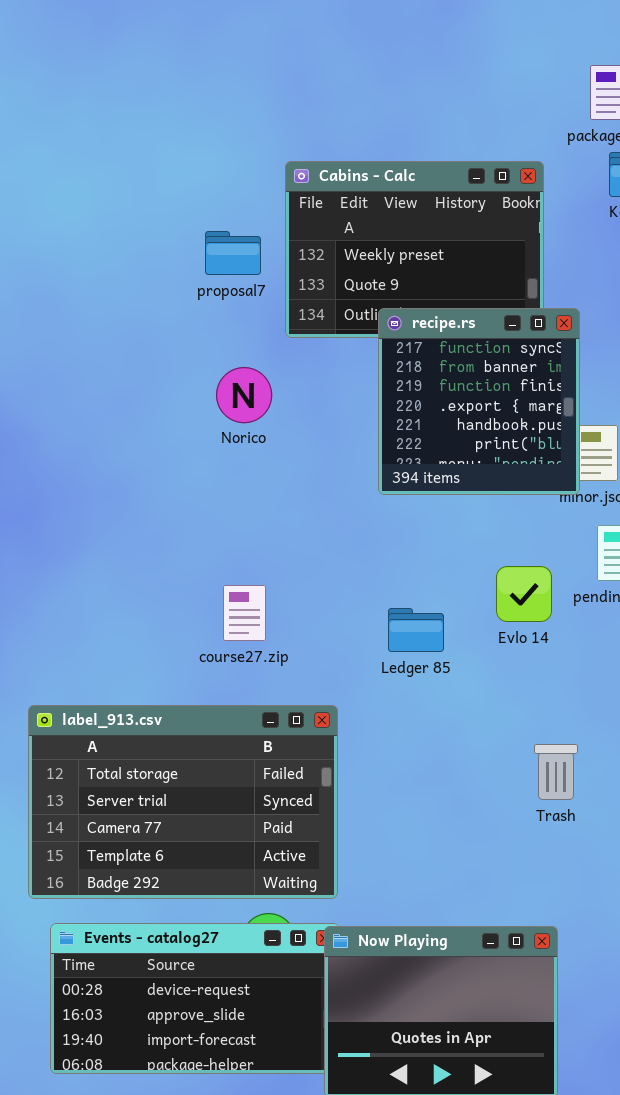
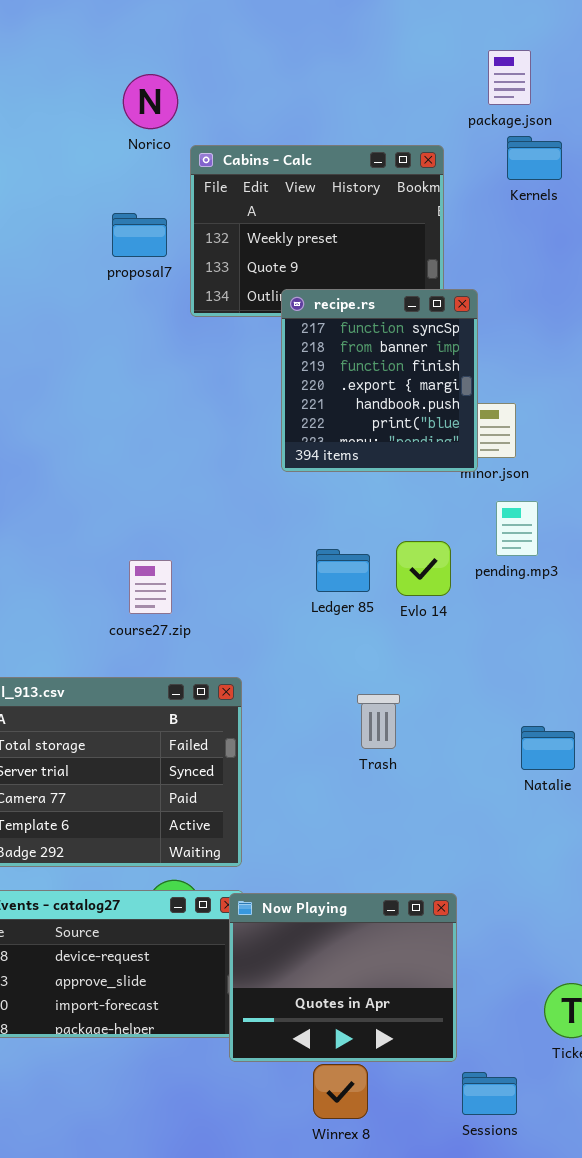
Norico: [216,367,272,423] -> [123,74,178,129], moved
Ledger 85: [388,608,444,652] -> [316,549,370,592], moved
Trash: [534,744,578,800] -> [357,694,400,749], moved

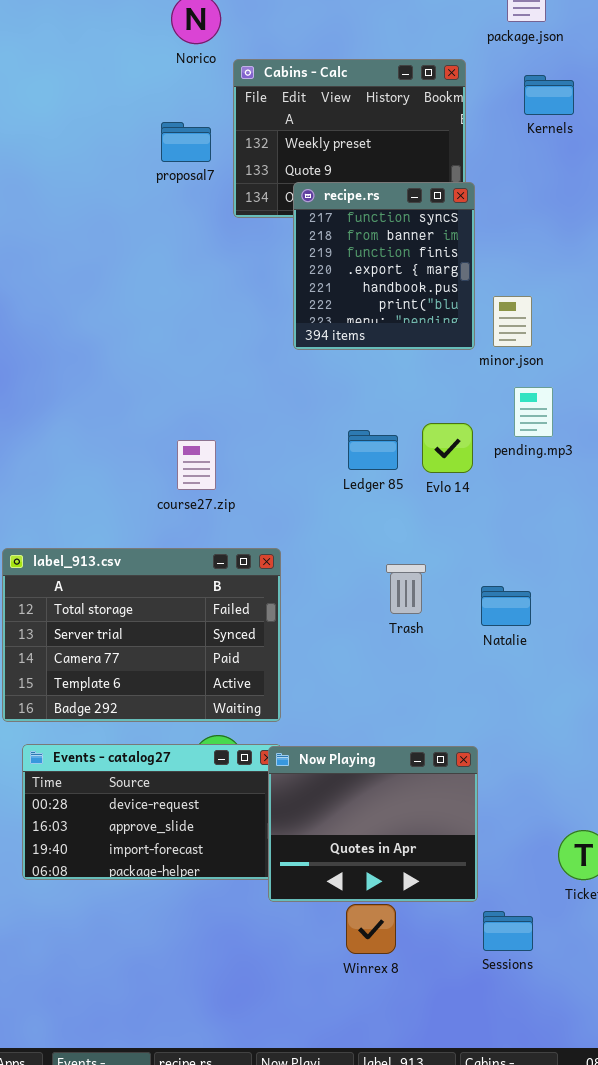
Kernels: [507,136,562,180] -> [524,75,574,115], moved
recipe.rs: [281,289,478,472] -> [293,182,475,350], moved
Natalie: [521,726,575,770] -> [481,586,531,626], moved

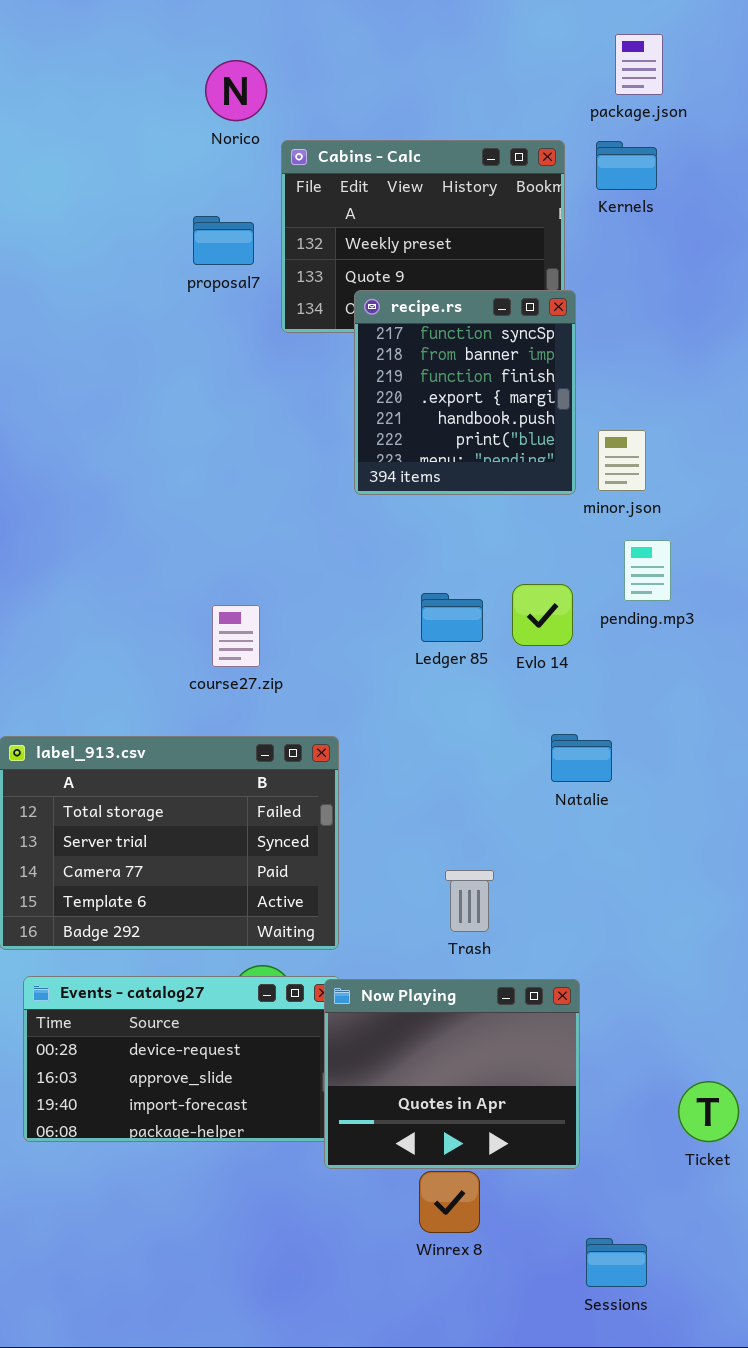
Kernels: [524,75,574,115] -> [596,141,657,190], moved
Trash: [386,564,426,614] -> [445,870,494,932], moved
Natalie: [481,586,531,626] -> [551,734,612,782], moved
Sessions: [483,911,533,951] -> [586,1238,647,1287], moved

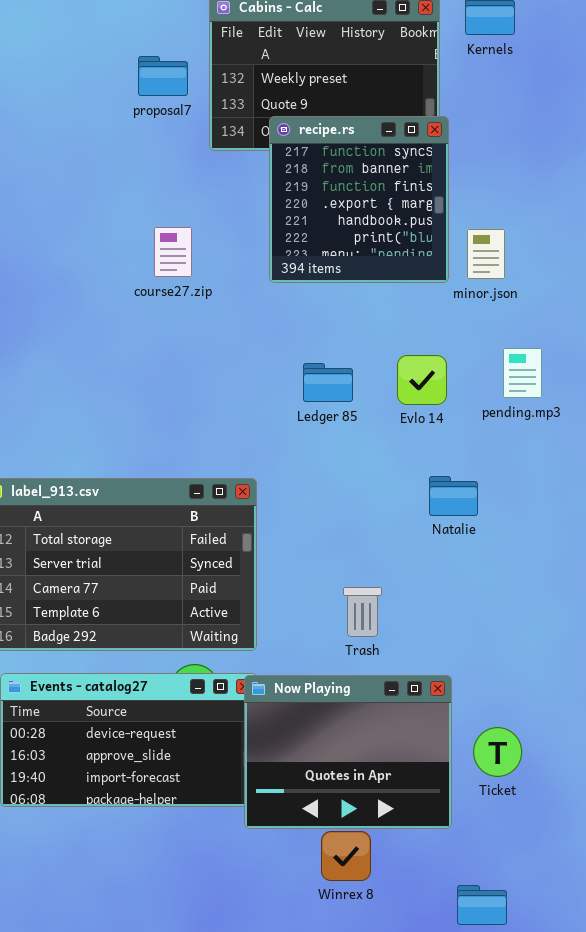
pending.mp3: [624,540,671,601] -> [503,348,542,398], moved
Ledger 85: [421,593,483,642] -> [303,363,353,402], moved
course27.zip: [212,605,260,667] -> [154,227,192,277], moved
Ticket: [678,1081,739,1142] -> [473,727,522,777], moved

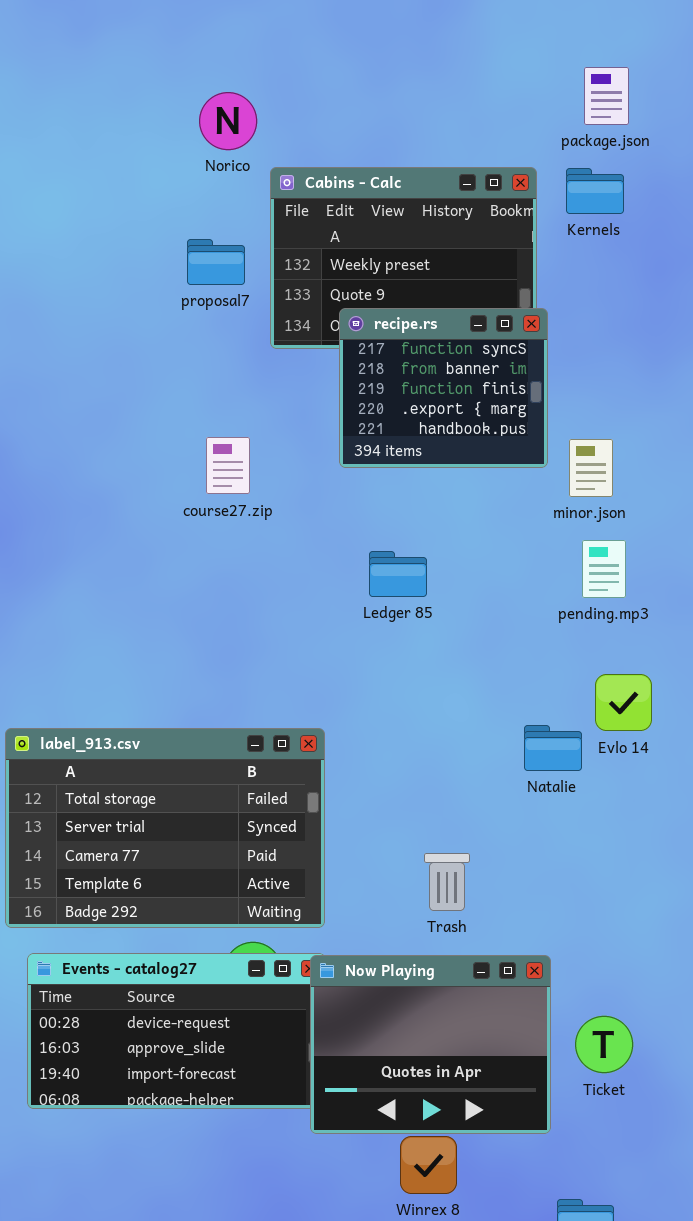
recipe.rs: [269,116,449,283] -> [339,308,548,468], resized
pending.mp3: [503,348,542,398] -> [582,540,626,598], moved
Evlo 14: [397,355,447,405] -> [595,674,652,731], moved
Ledger 85: [303,363,353,402] -> [369,551,427,597], moved

